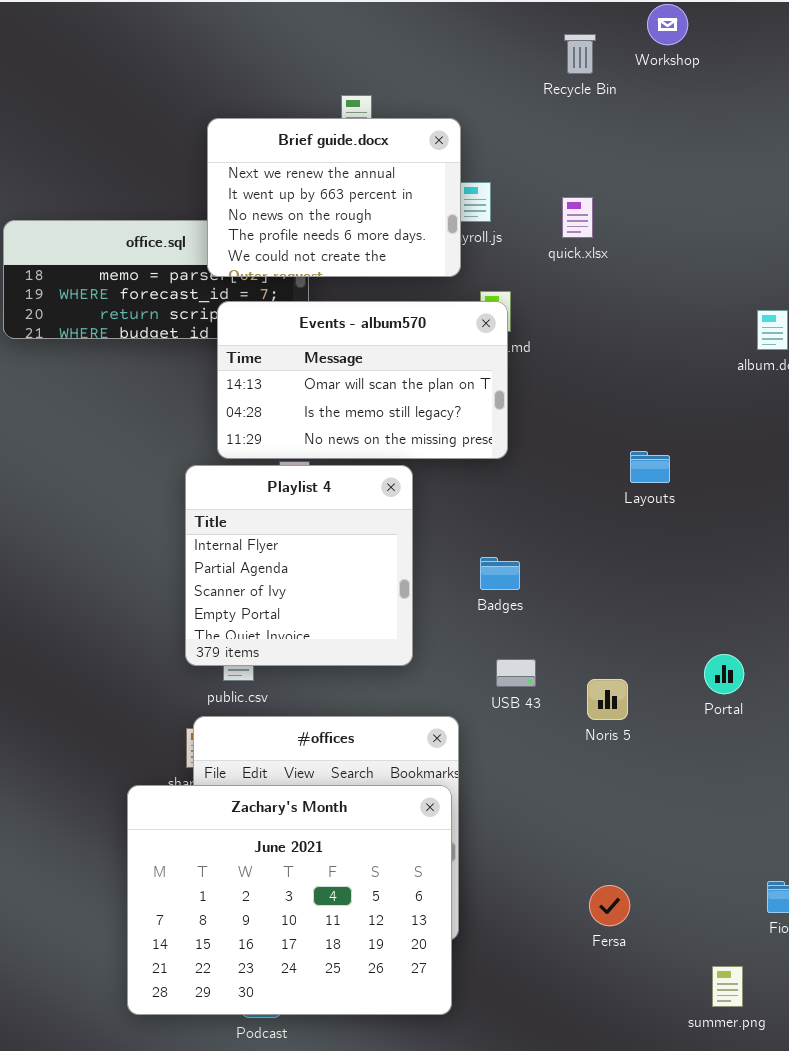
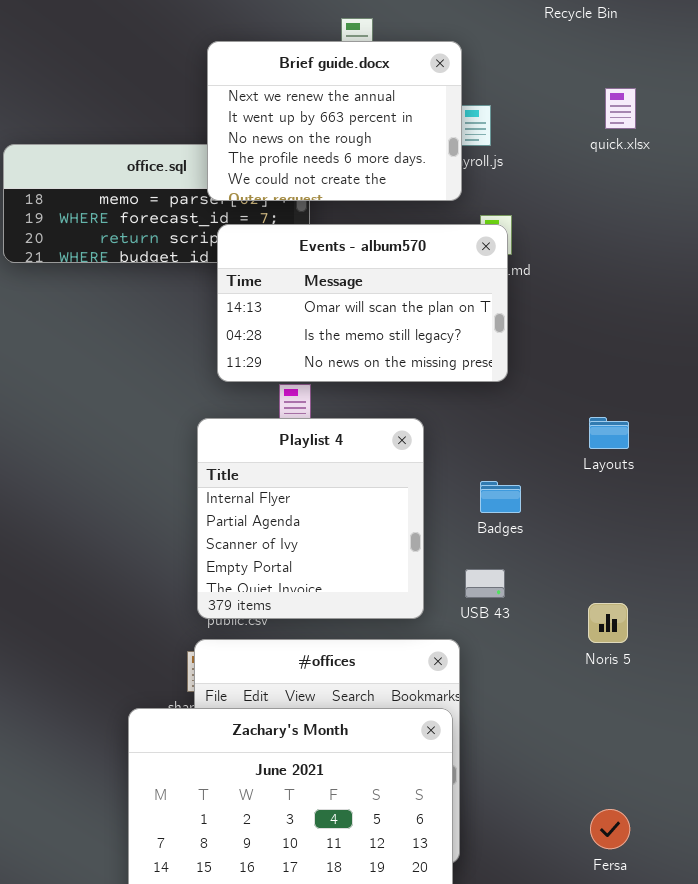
quick.xlsx: [562,197,593,238] -> [605,88,636,129], moved
Layouts: [630,451,670,483] -> [589,417,629,449], moved
Playlist 4: [185,465,413,666] -> [197,418,424,619], moved
USB 43: [496,659,536,687] -> [465,569,505,598], moved

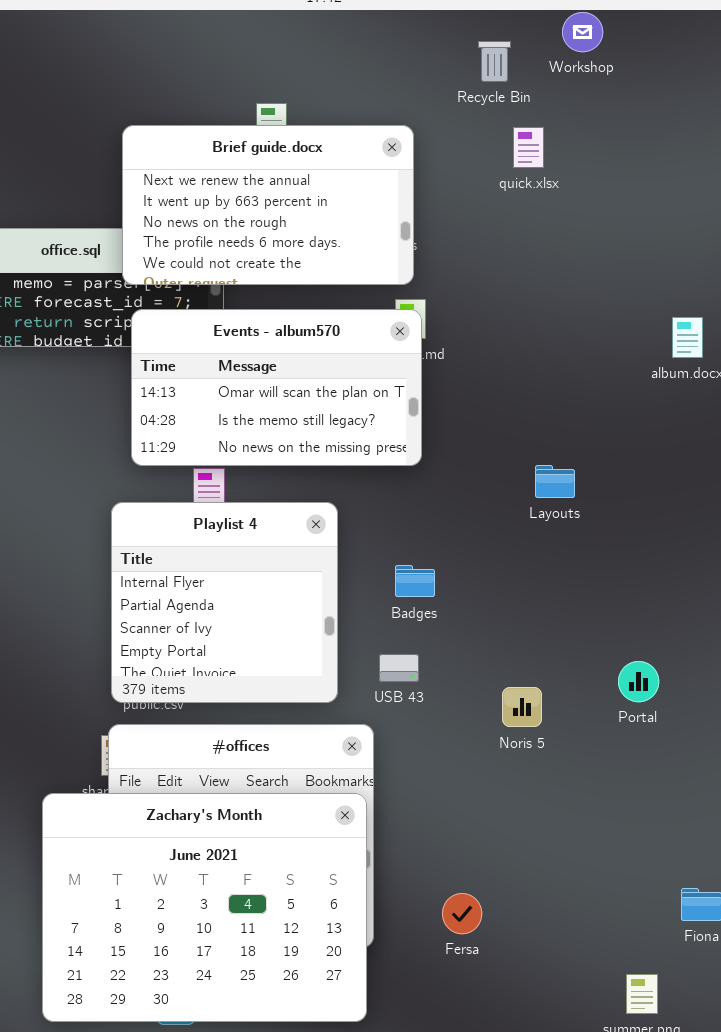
Brief guide.docx: [207,41,462,201] -> [122,125,414,285], resized
quick.xlsx: [605,88,636,129] -> [513,127,544,168], moved
Layouts: [589,417,629,449] -> [535,465,575,498], moved
Fersa: [590,809,630,849] -> [442,893,482,934], moved

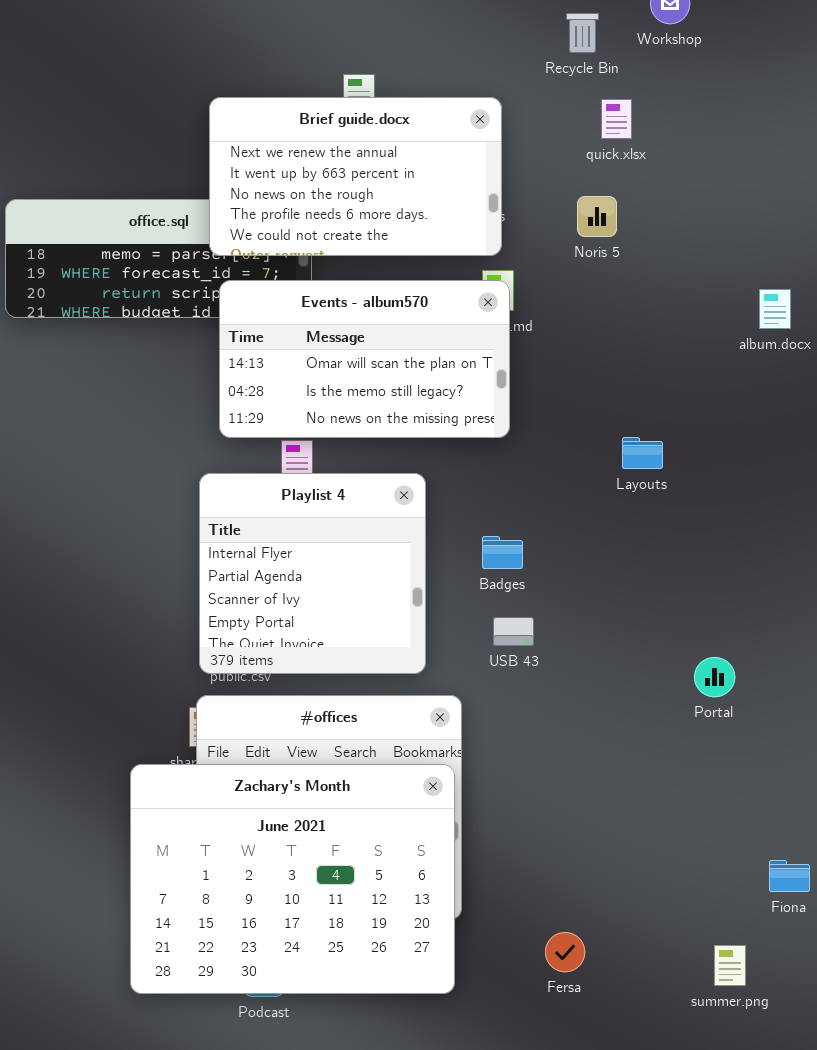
USB 43: [379,654,419,682] -> [493,617,534,646], moved
Portal: [618,661,659,702] -> [694,657,735,697], moved
Noris 5: [502,687,542,727] -> [577,196,617,237], moved
Fersa: [442,893,482,934] -> [545,932,585,972], moved

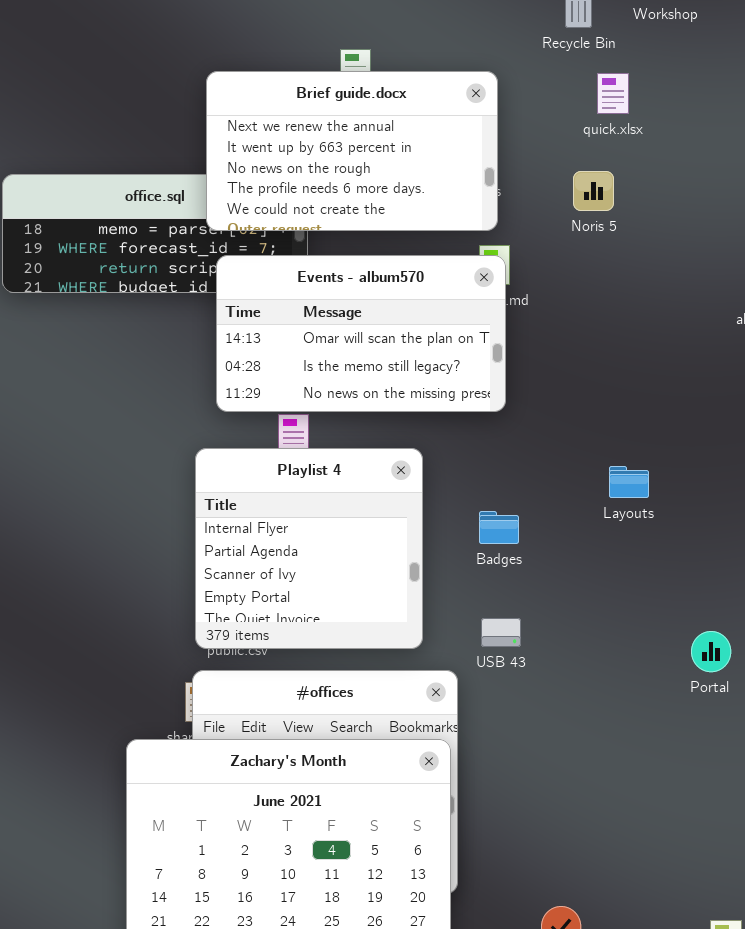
Layouts: [622,437,663,469] -> [609,466,649,498], moved
USB 43: [493,617,534,646] -> [481,618,521,647], moved

